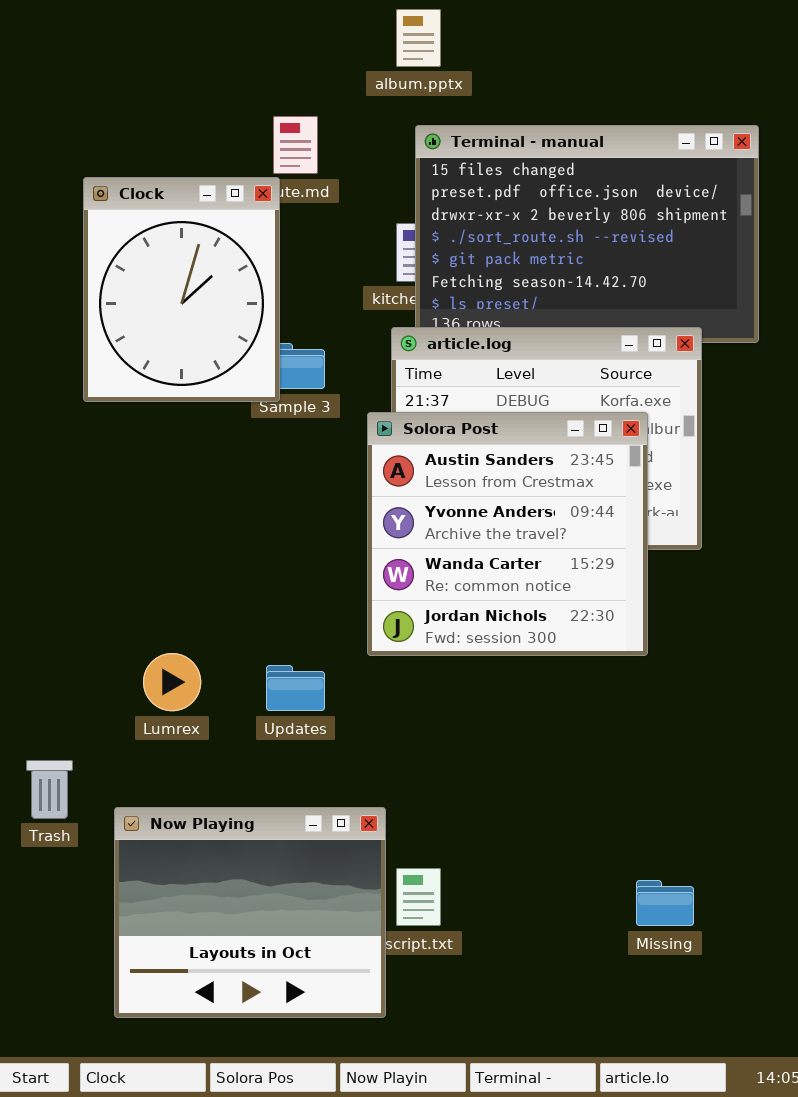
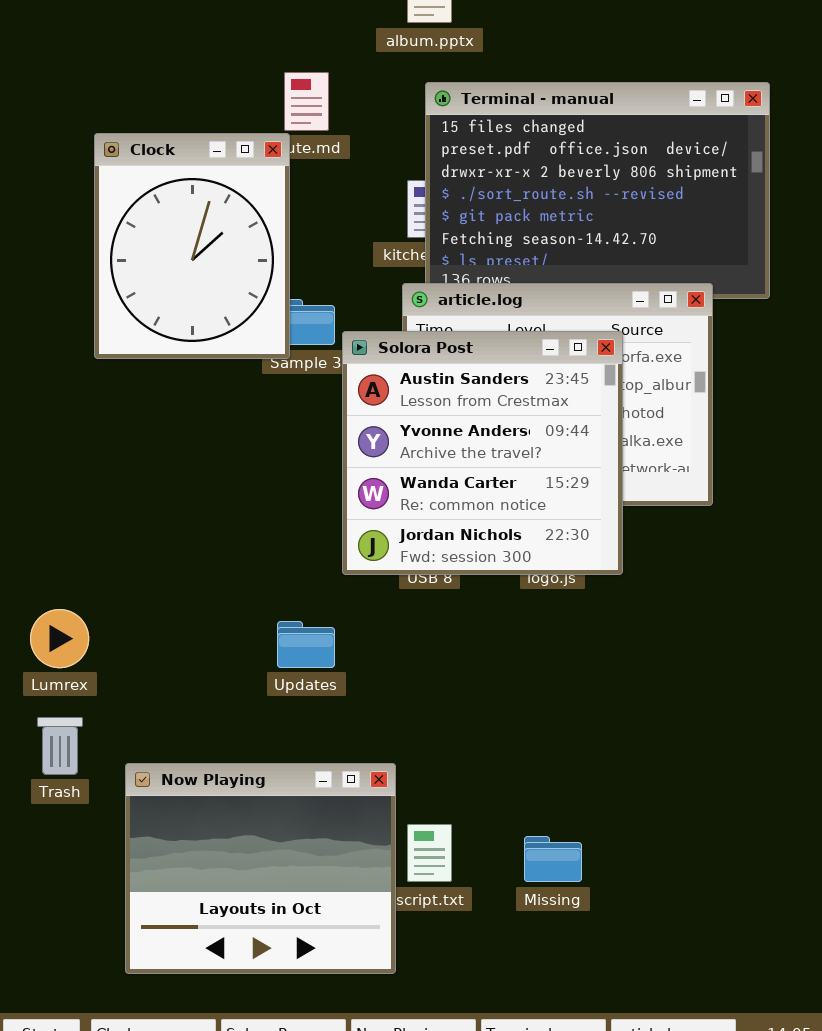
Solora Post: [367,412,648,656] -> [342,331,623,575], moved
Lumrex: [143,653,201,711] -> [30,609,89,668], moved
Missing: [636,880,694,926] -> [524,836,582,882], moved

